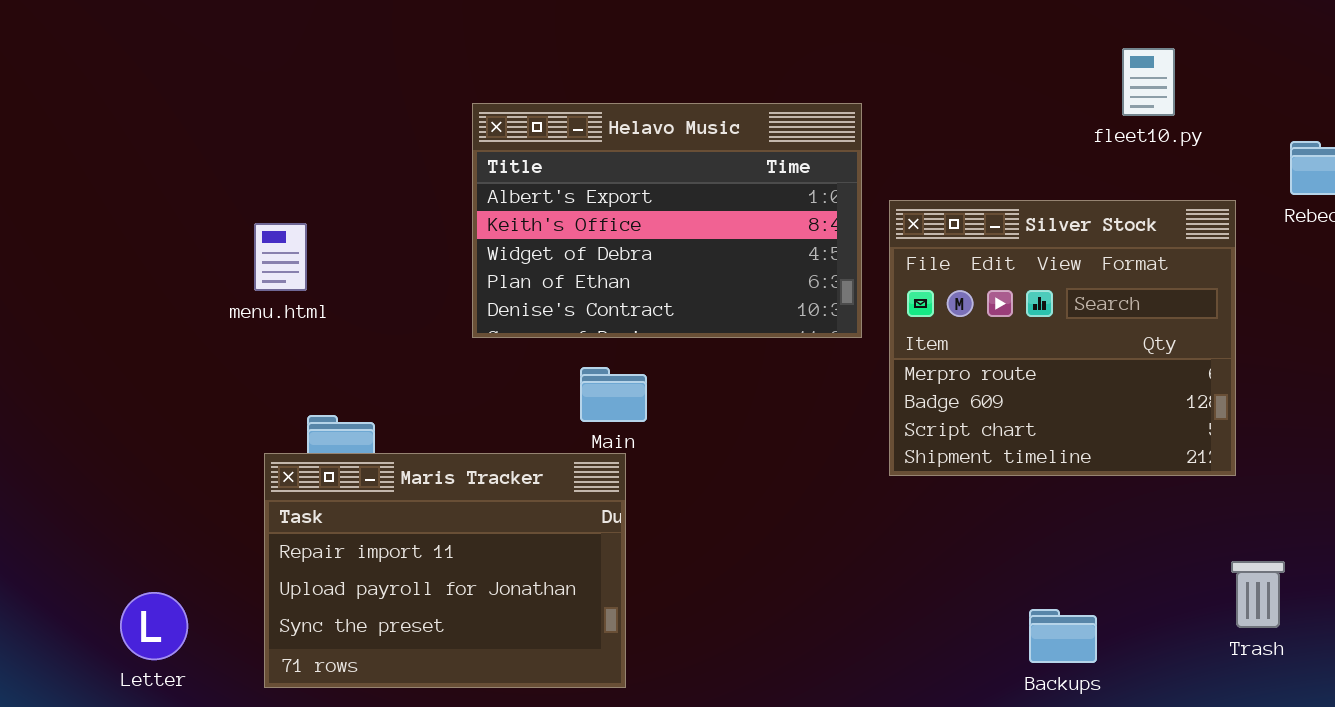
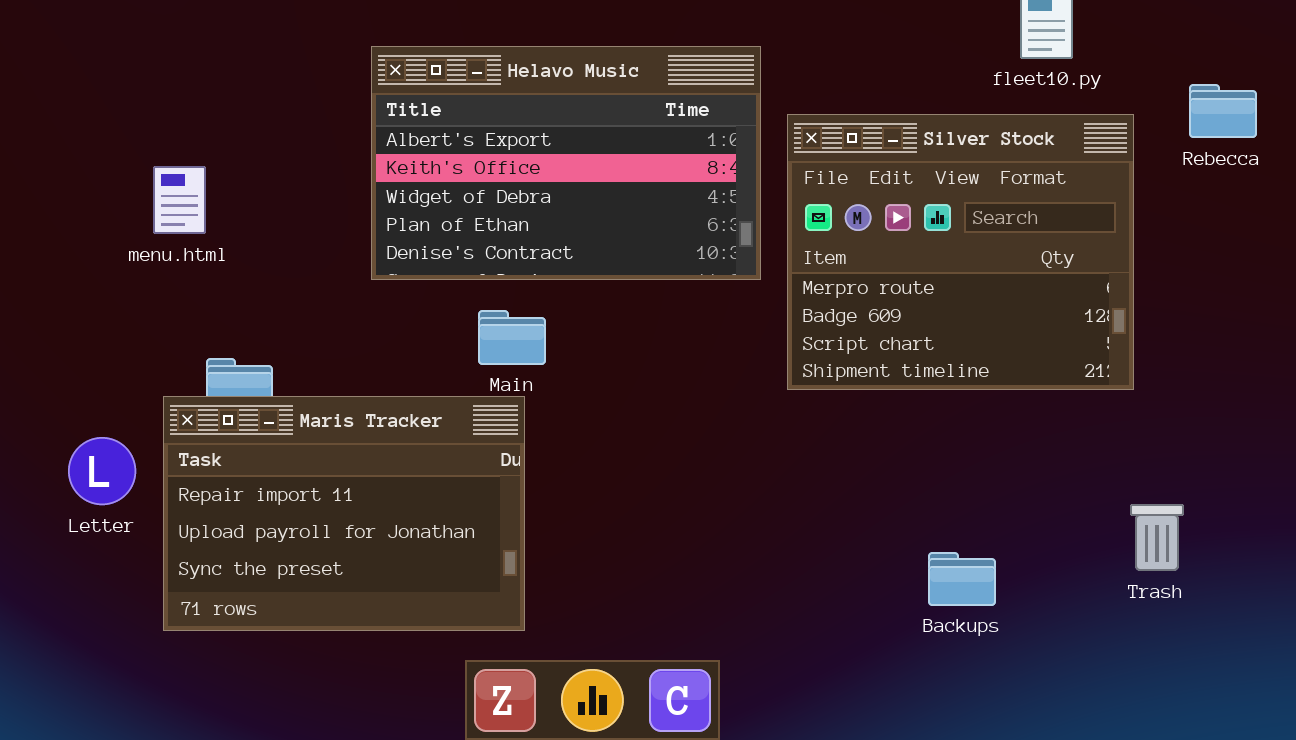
Silver Stock: [889,200,1236,476] -> [787,114,1134,390], moved
Letter: [120,592,188,660] -> [68,437,136,505], moved

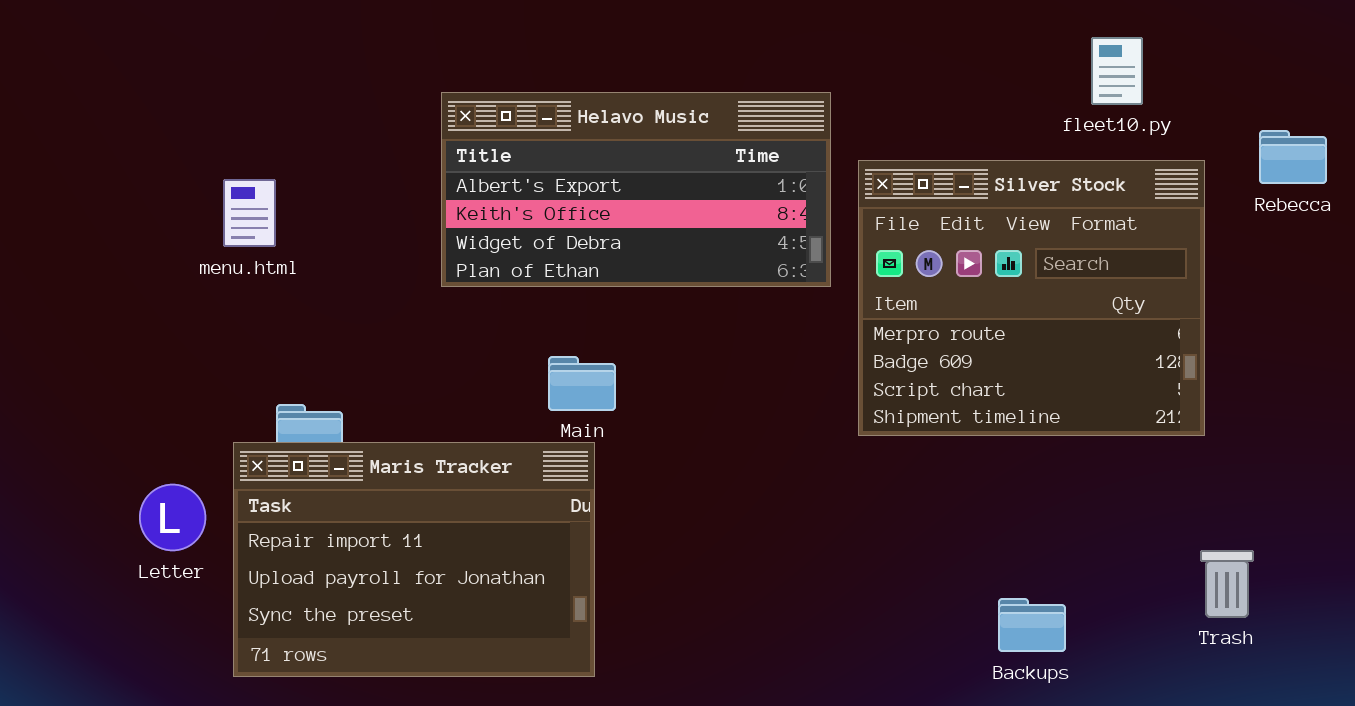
Helavo Music: [371,46,761,280] -> [441,92,831,287], resized
menu.html: [153,166,206,234] -> [223,179,276,247], moved

